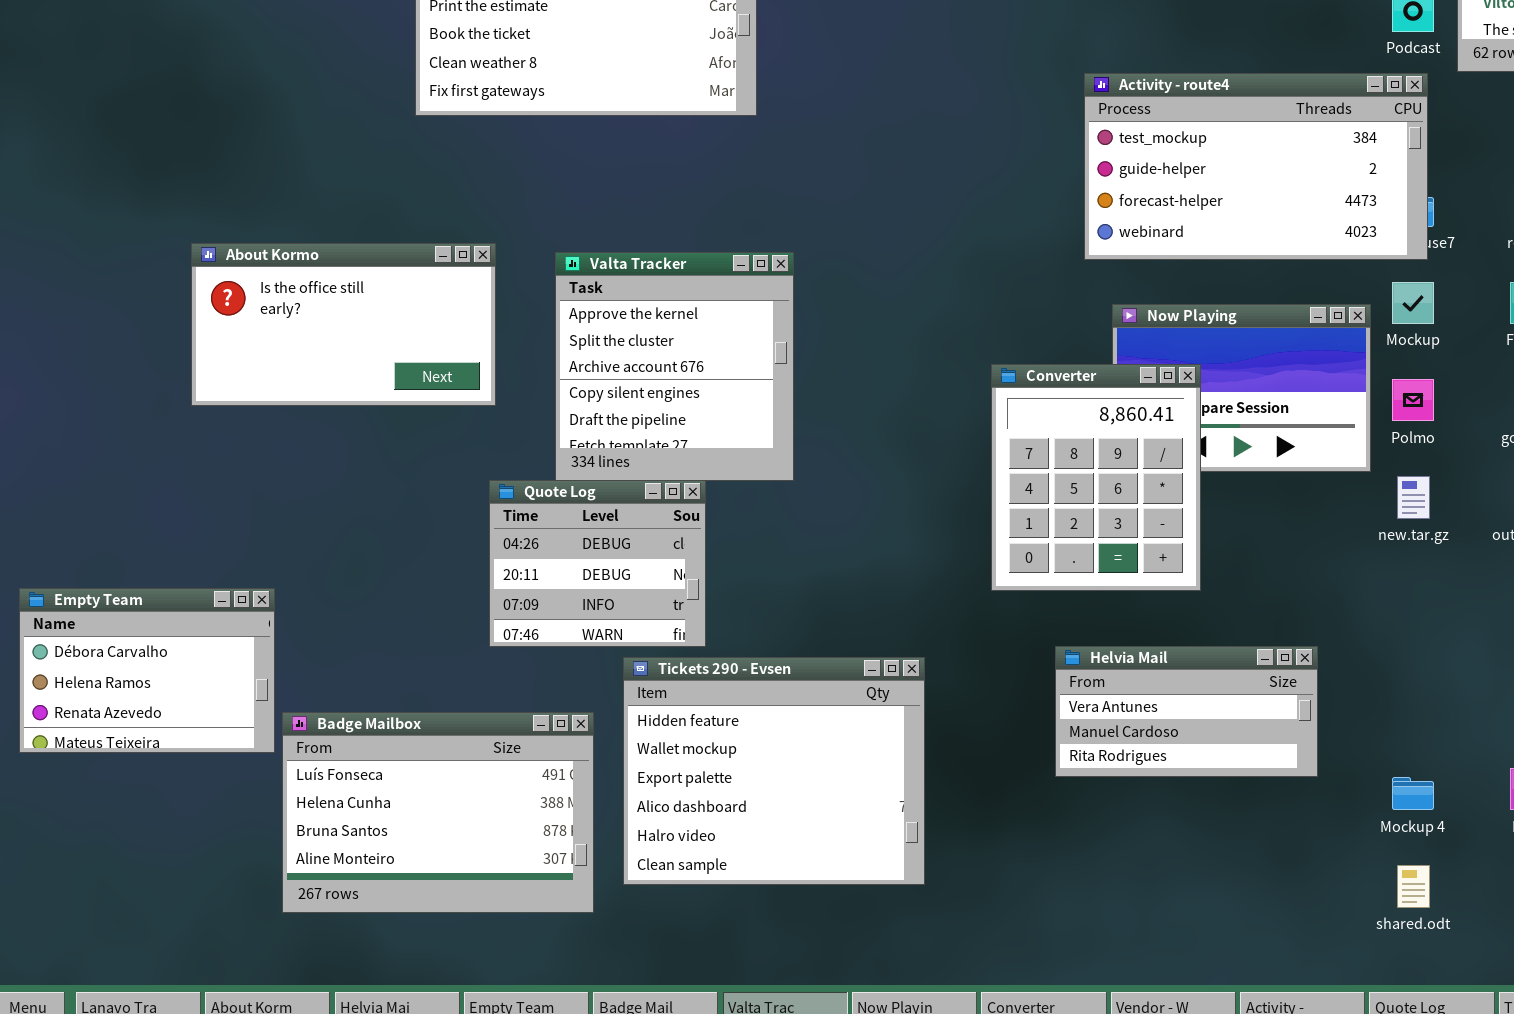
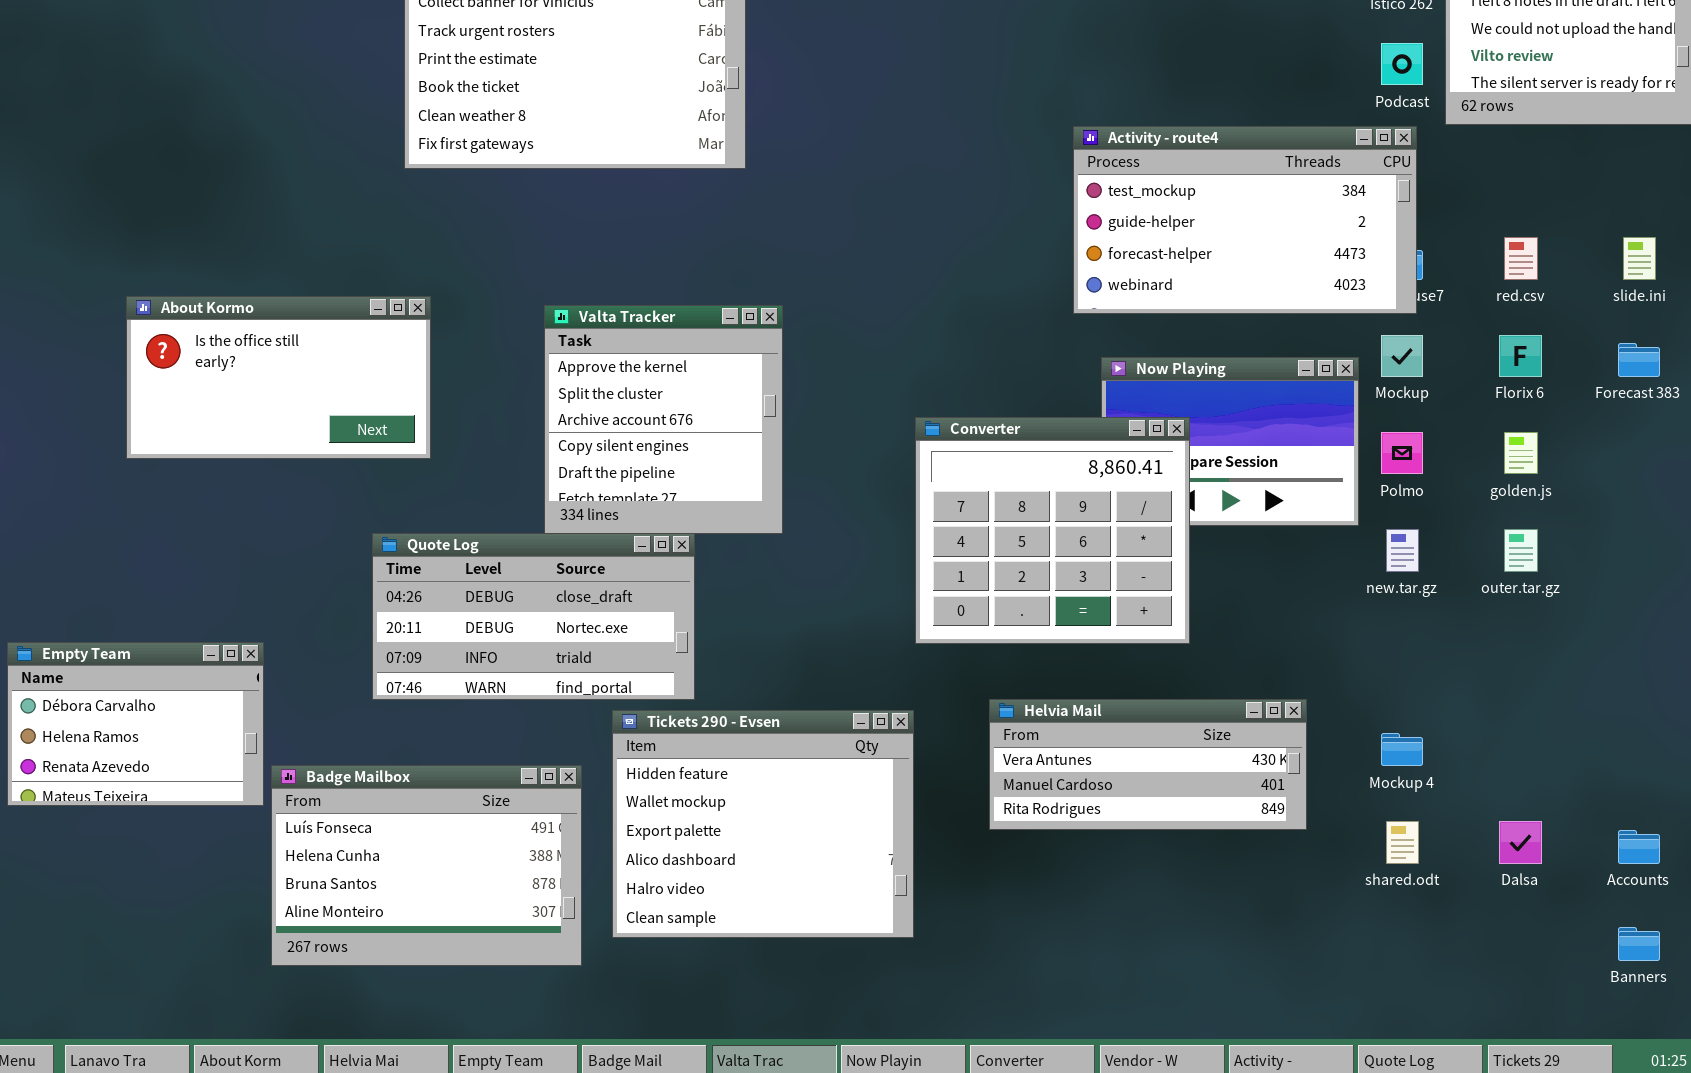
About Kormo: [191,243,496,406] -> [126,296,431,459], moved
Converter: [991,364,1201,591] -> [915,417,1190,644], resized
Quote Log: [489,480,706,647] -> [372,533,695,700], resized
Helvia Mail: [1055,646,1318,777] -> [989,699,1307,830], resized
Mockup 4: [1392,777,1434,810] -> [1381,733,1423,766], moved
shared.odt: [1397,865,1430,908] -> [1386,821,1419,864], moved

